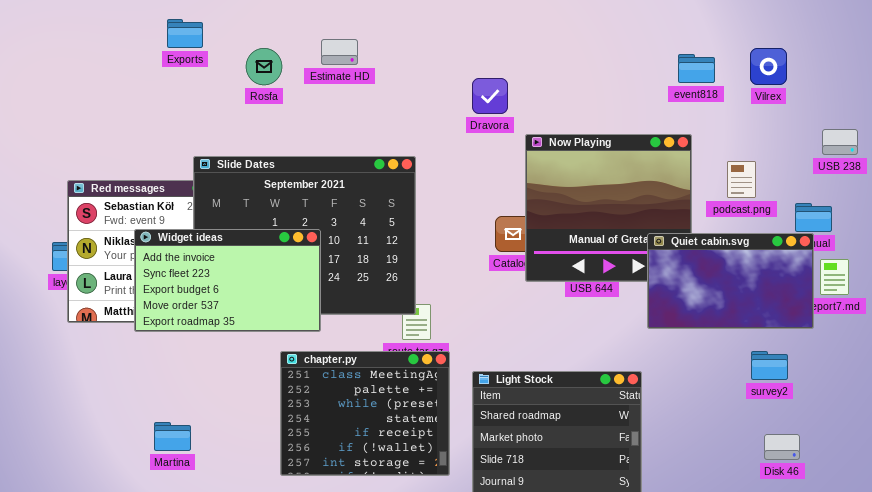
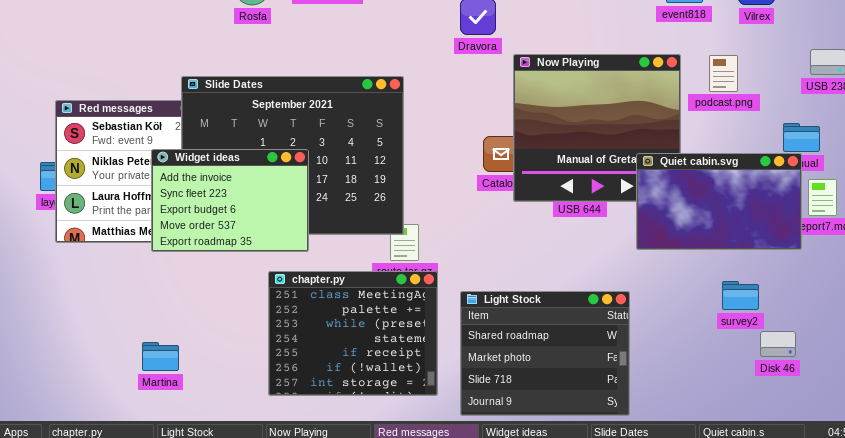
podcast.png: [727,161,756,198] -> [709,55,738,92], moved
Widget ideas: [134,229,321,332] -> [151,149,309,252], resized
survey2: [751,351,788,380] -> [722,281,759,310], moved
Disk 46: [764,434,800,460] -> [760,331,796,357], moved

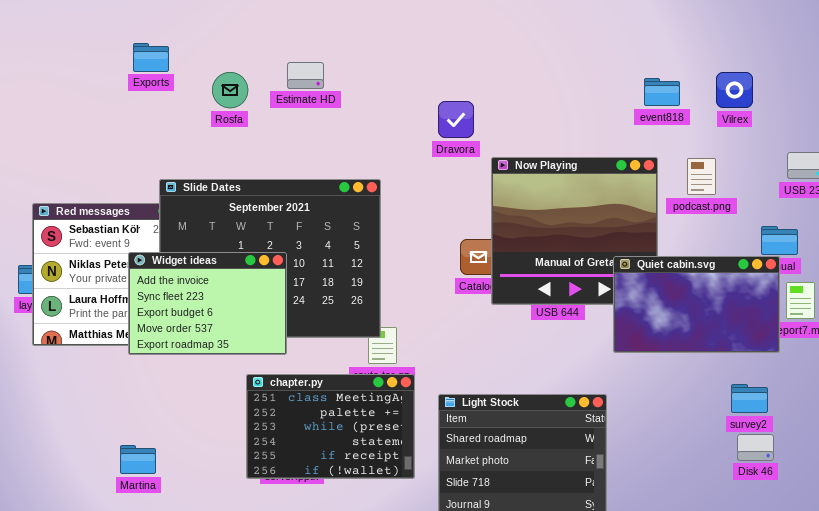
chapter.py: [268,271,438,396] -> [246,374,415,479], resized
survey2: [722,281,759,310] -> [731,384,768,413], moved

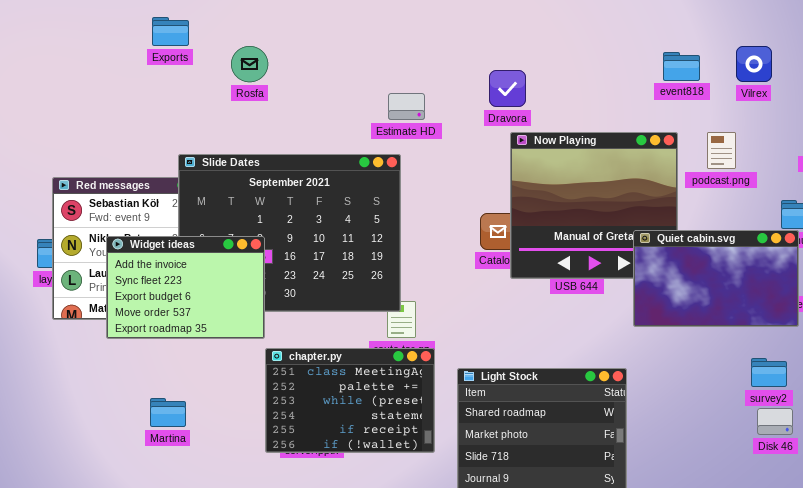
Estimate HD: [287,62,324,89] -> [388,93,425,120], moved
Dravora: [438,101,474,138] -> [489,70,526,107], moved
Widget ideas: [128,252,287,355] -> [106,236,265,339], moved
Martina: [120,445,156,474] -> [150,398,186,427], moved

